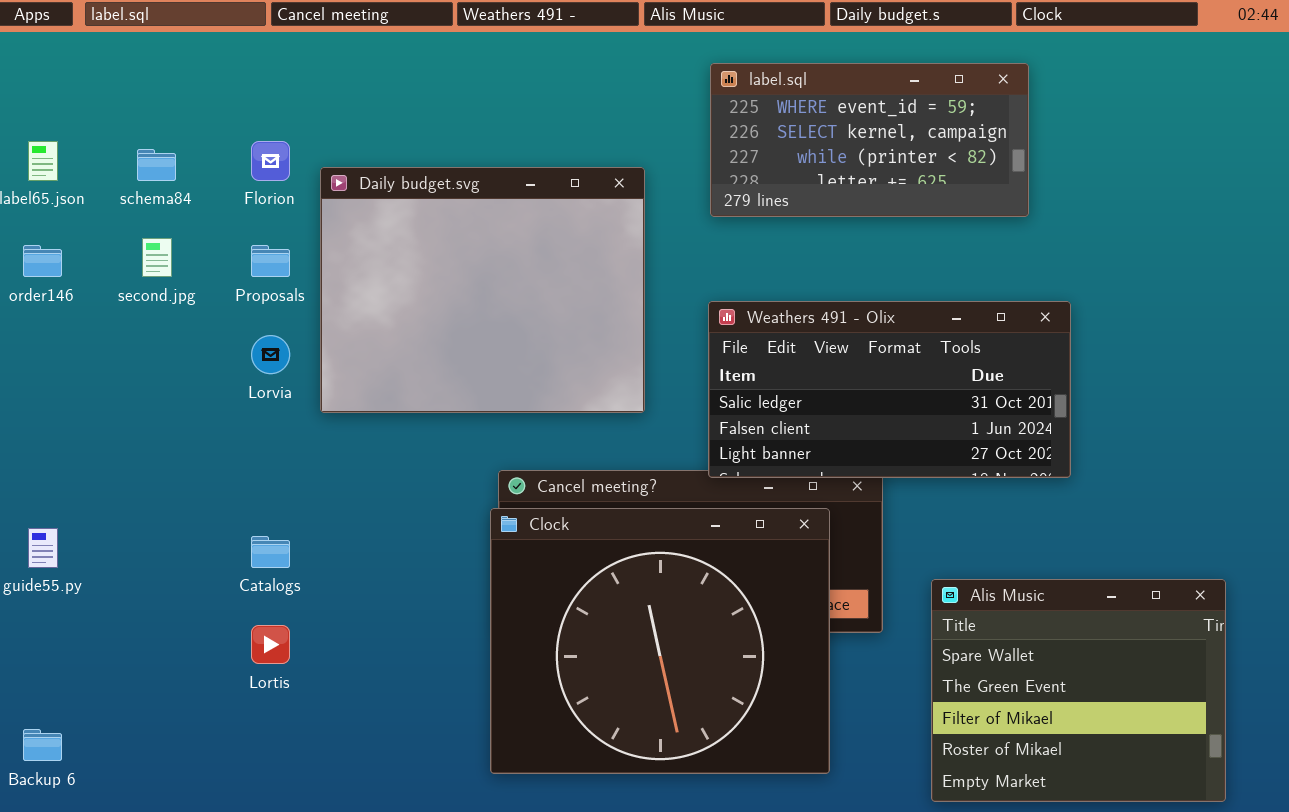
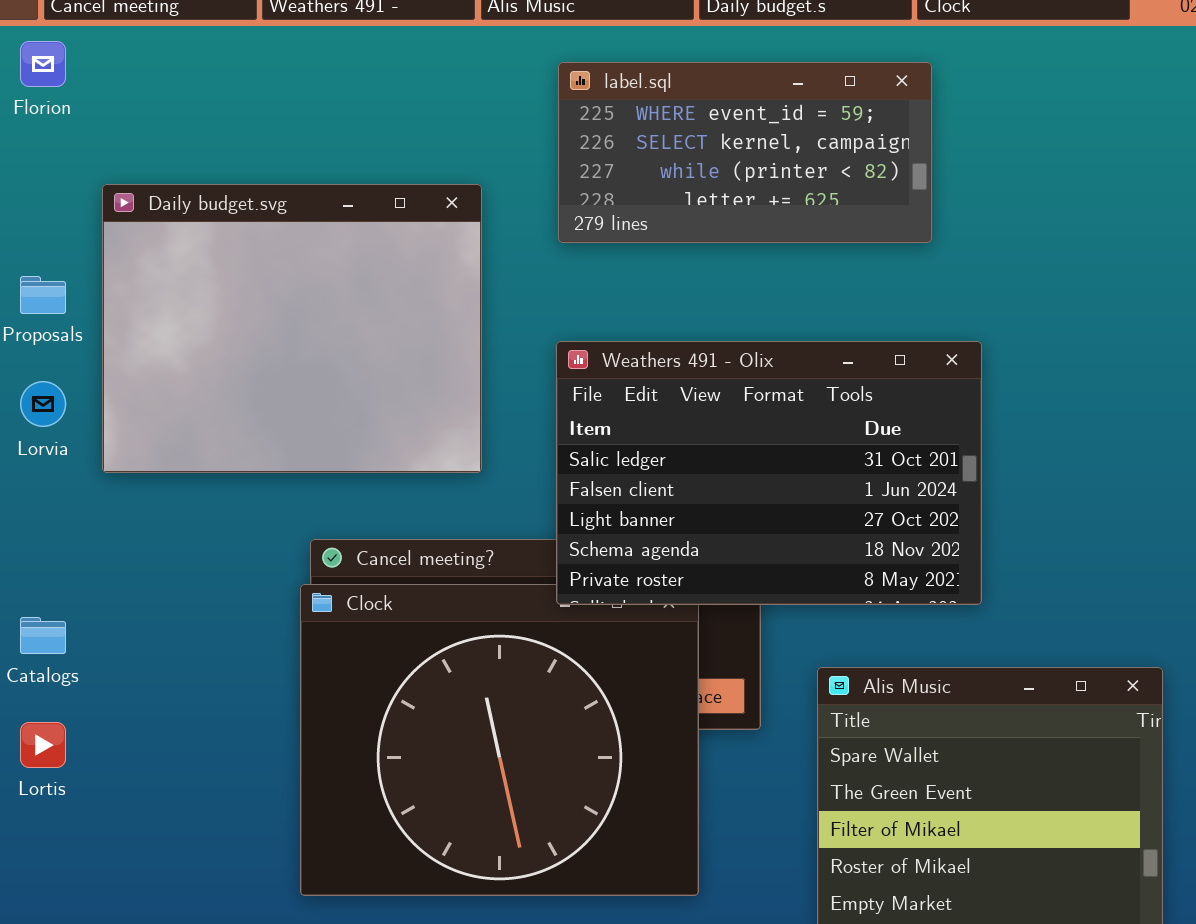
Florion: [251,141,290,181] -> [20,41,66,87], moved
Weathers 491 - Olix: [708,301,1071,478] -> [556,341,982,605], resized

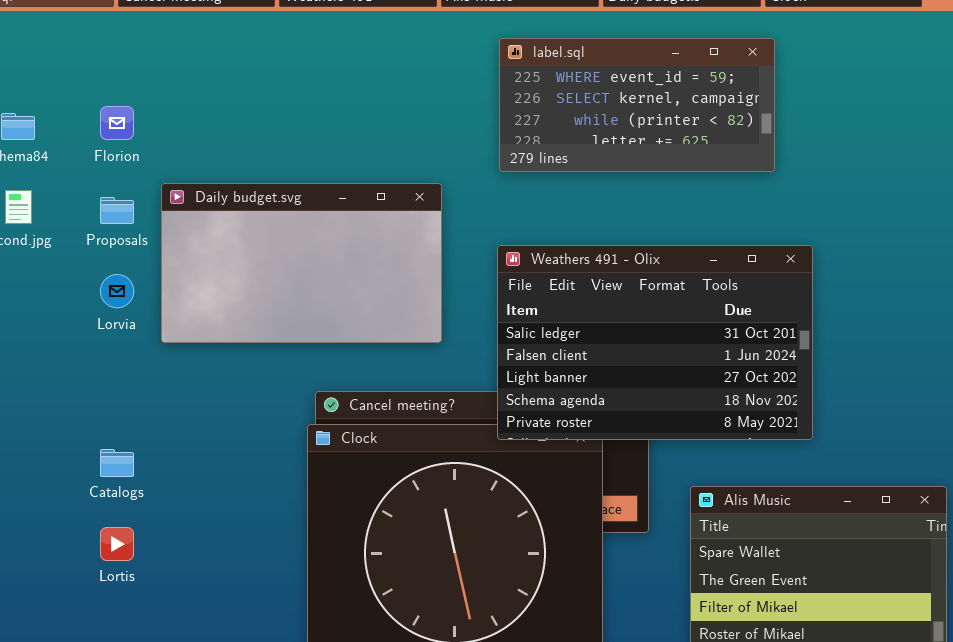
Florion: [20,41,66,87] -> [100,106,134,140], moved
Daily budget.svg: [102,184,482,473] -> [161,183,442,343], resized

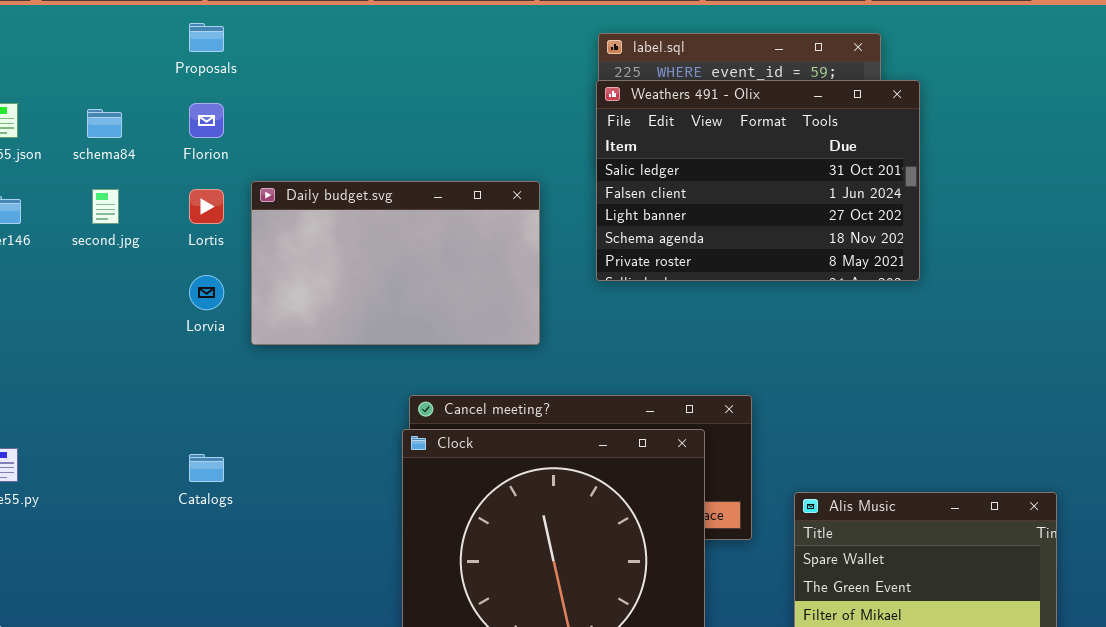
Proposals: [100,197,134,224] -> [189,23,224,52], moved
Weathers 491 - Olix: [497,245,813,440] -> [596,80,920,281], moved
Lortis: [100,527,134,561] -> [189,189,224,224], moved

